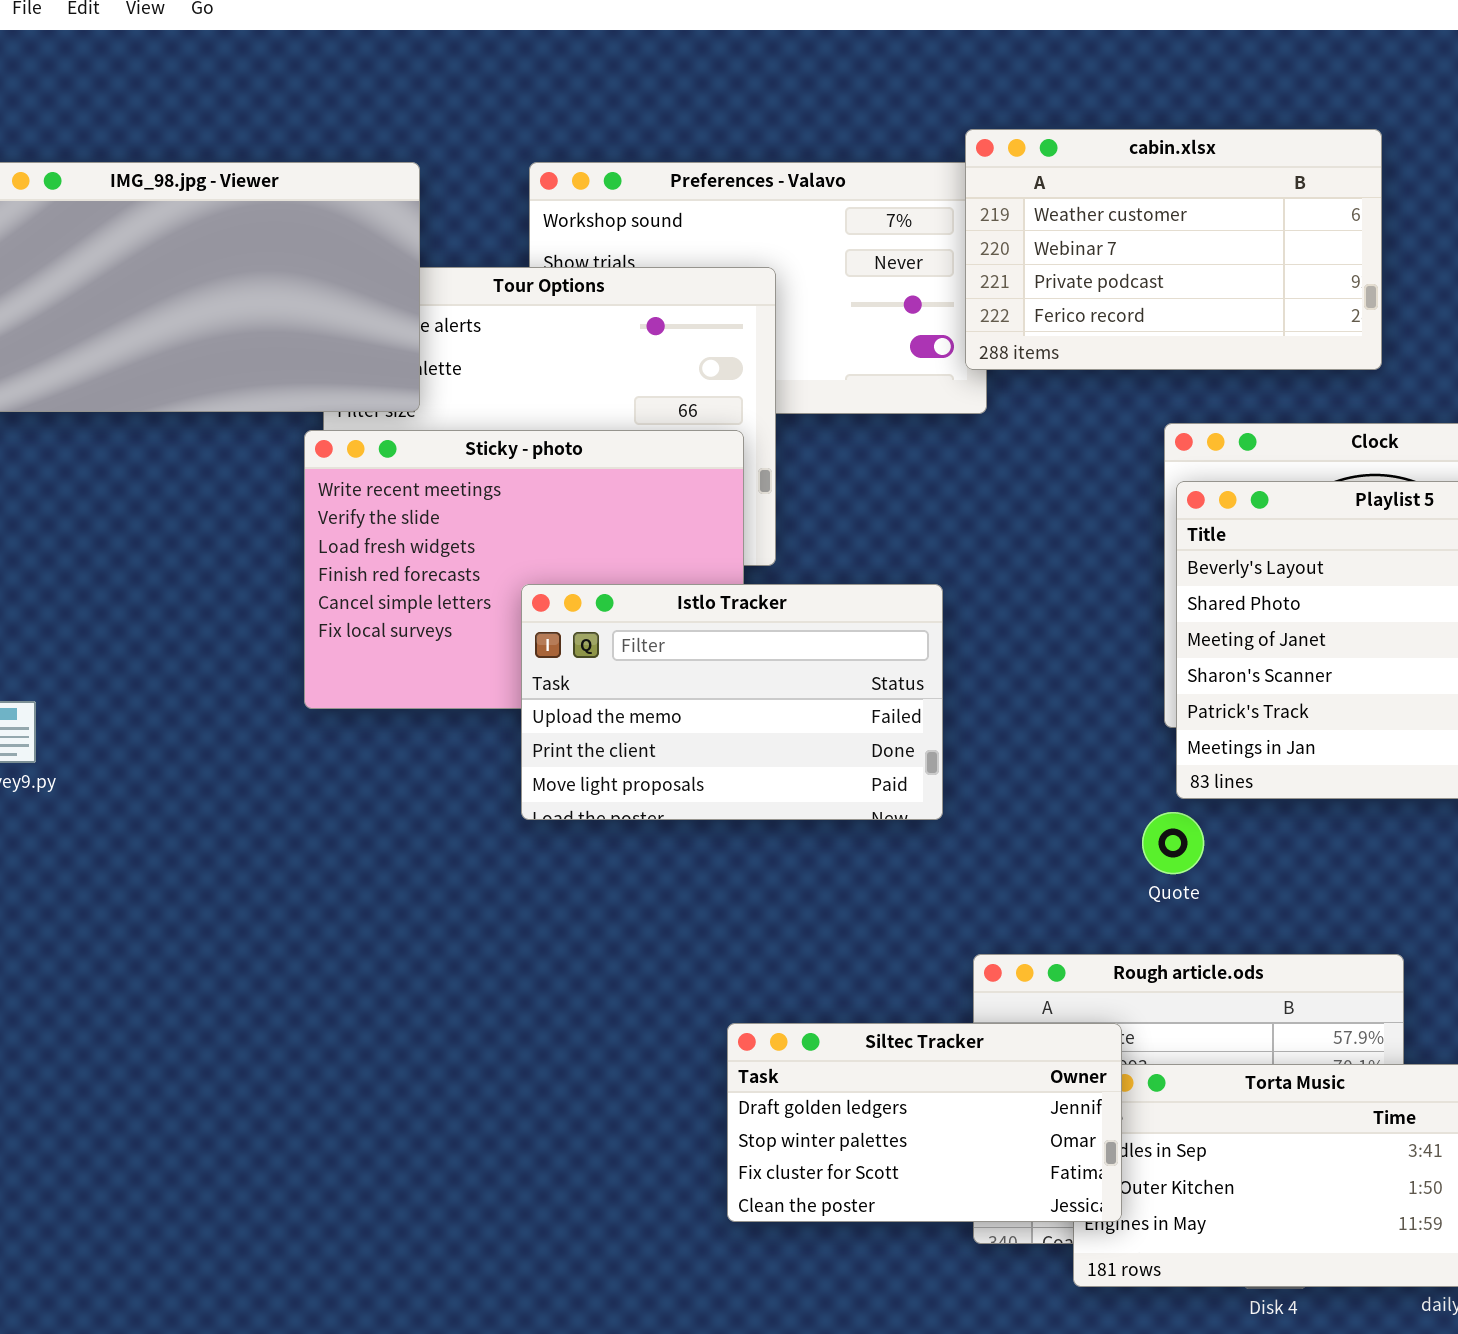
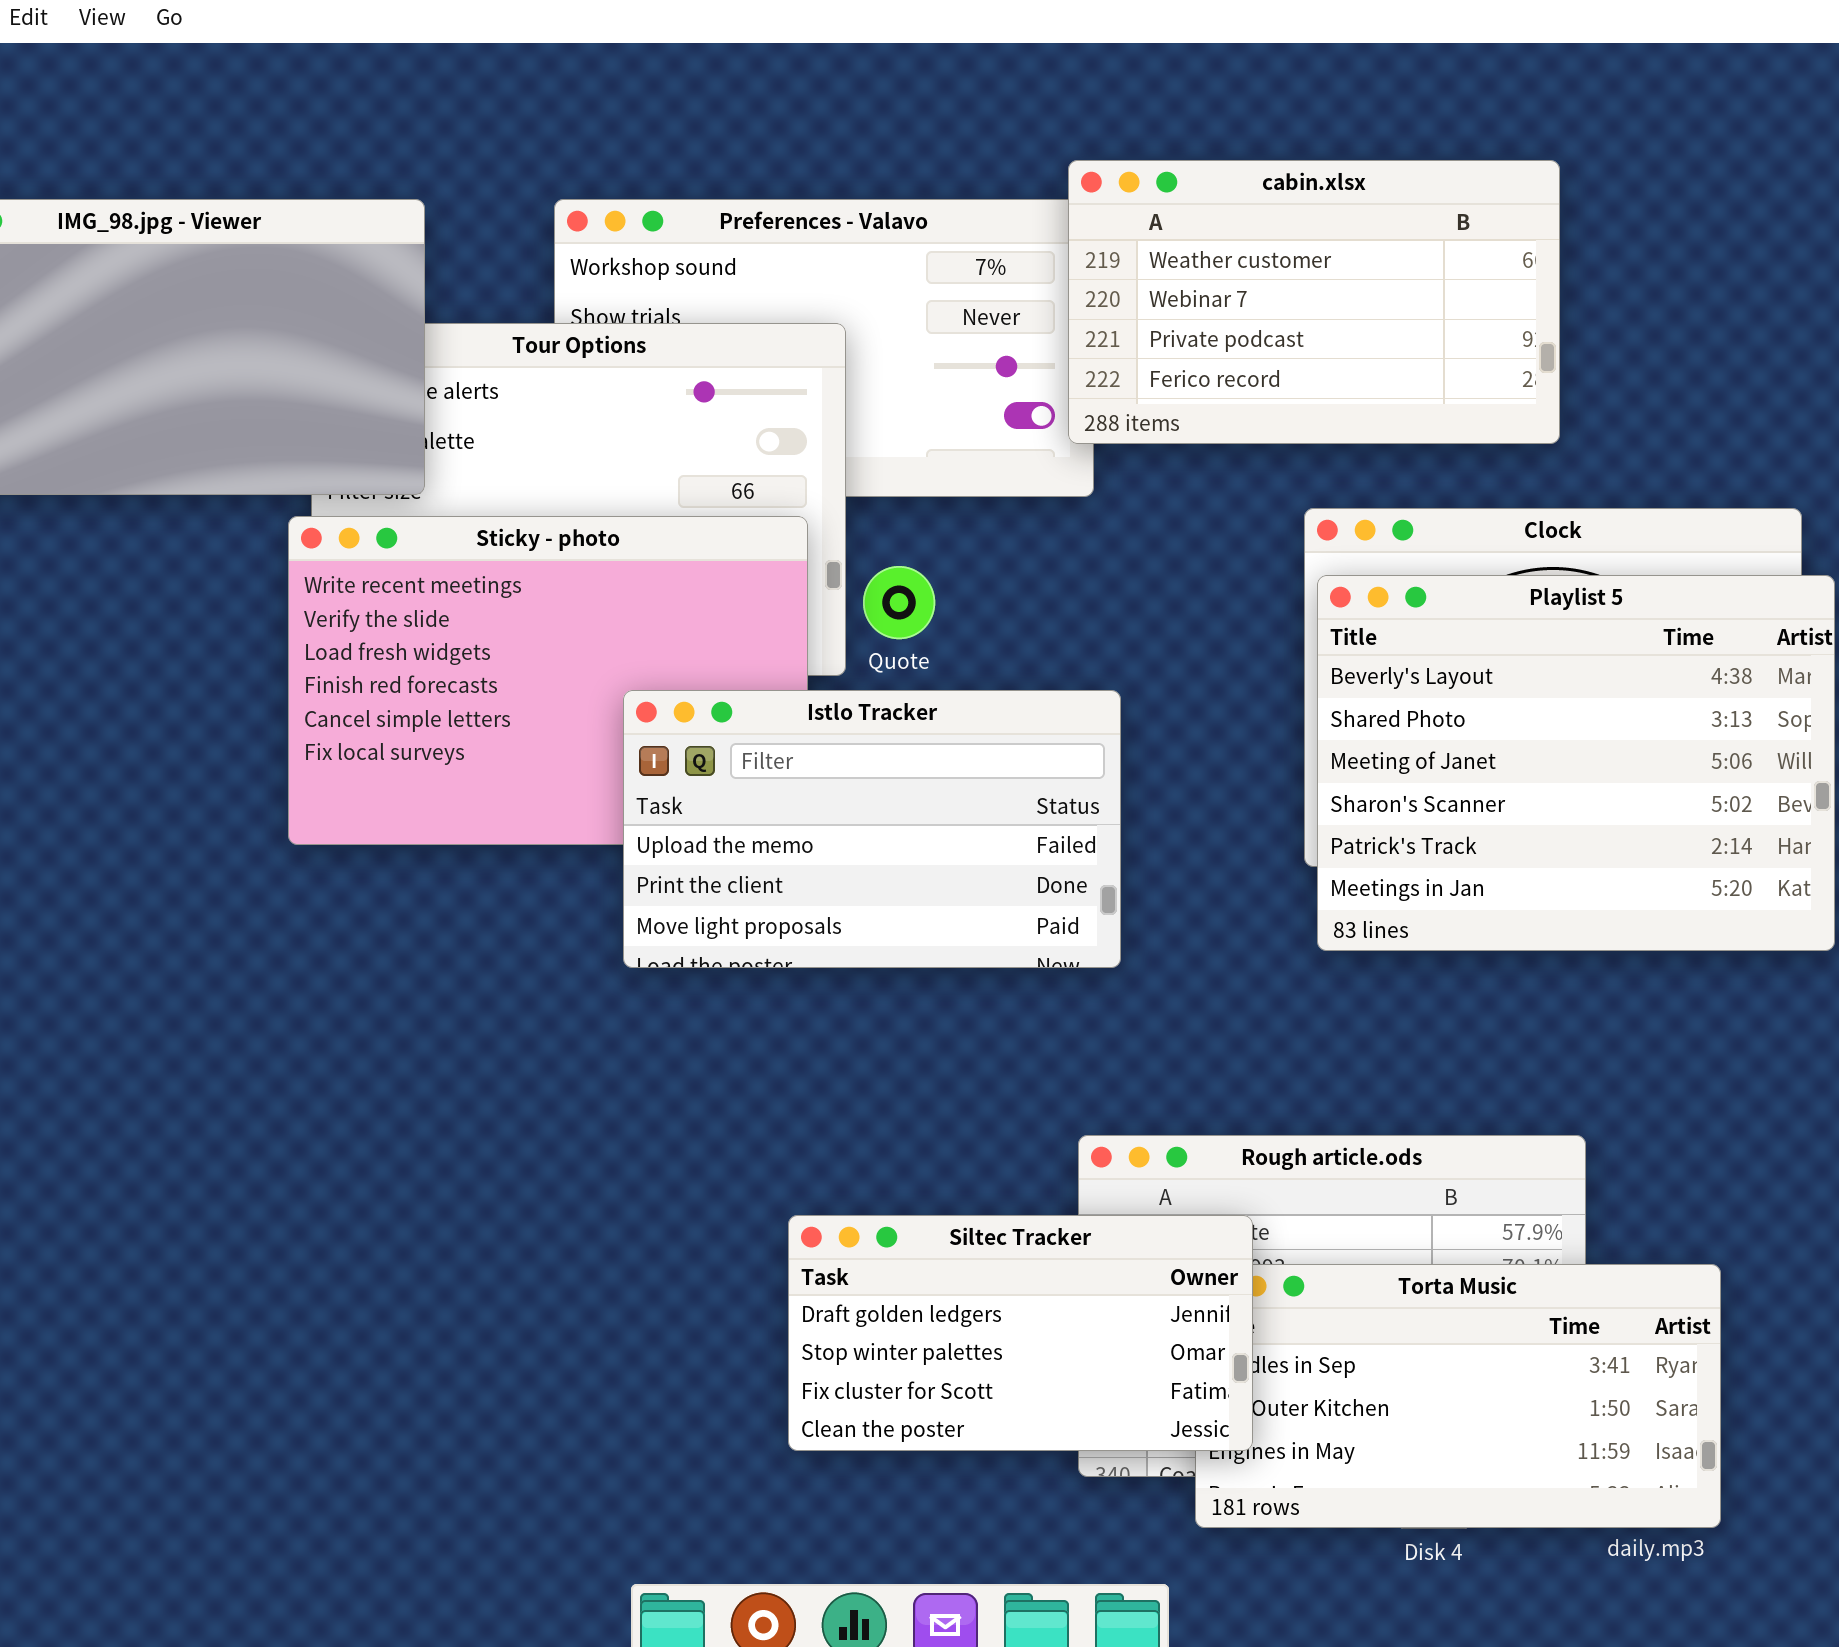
Istlo Tracker: [521,584,943,820] -> [623,690,1121,968], moved
Quote: [1142,812,1204,874] -> [863,566,935,639], moved

